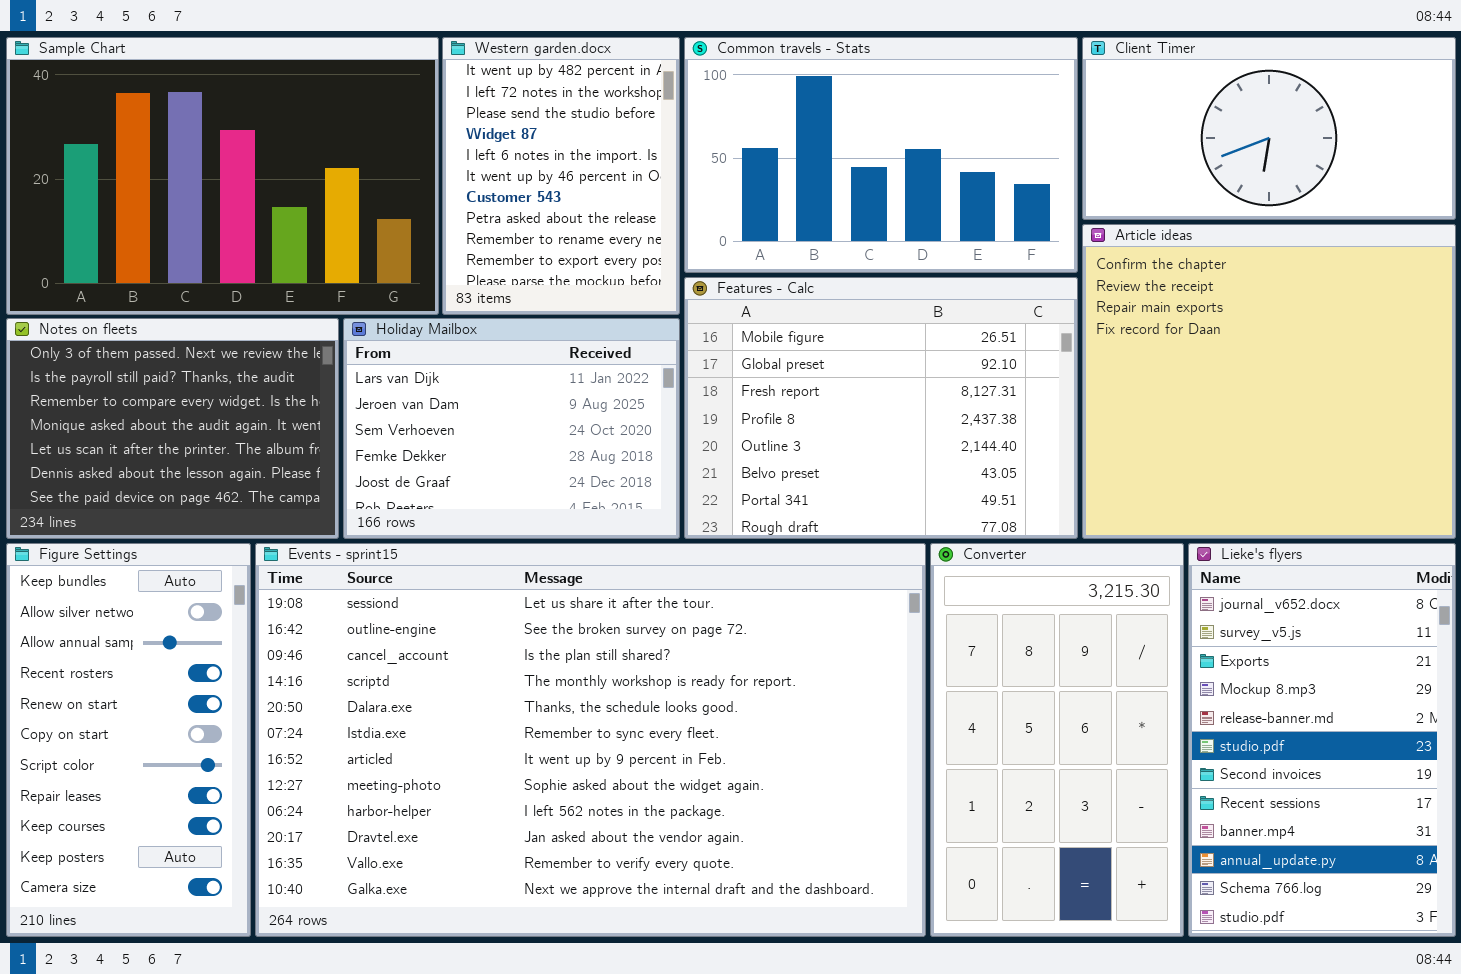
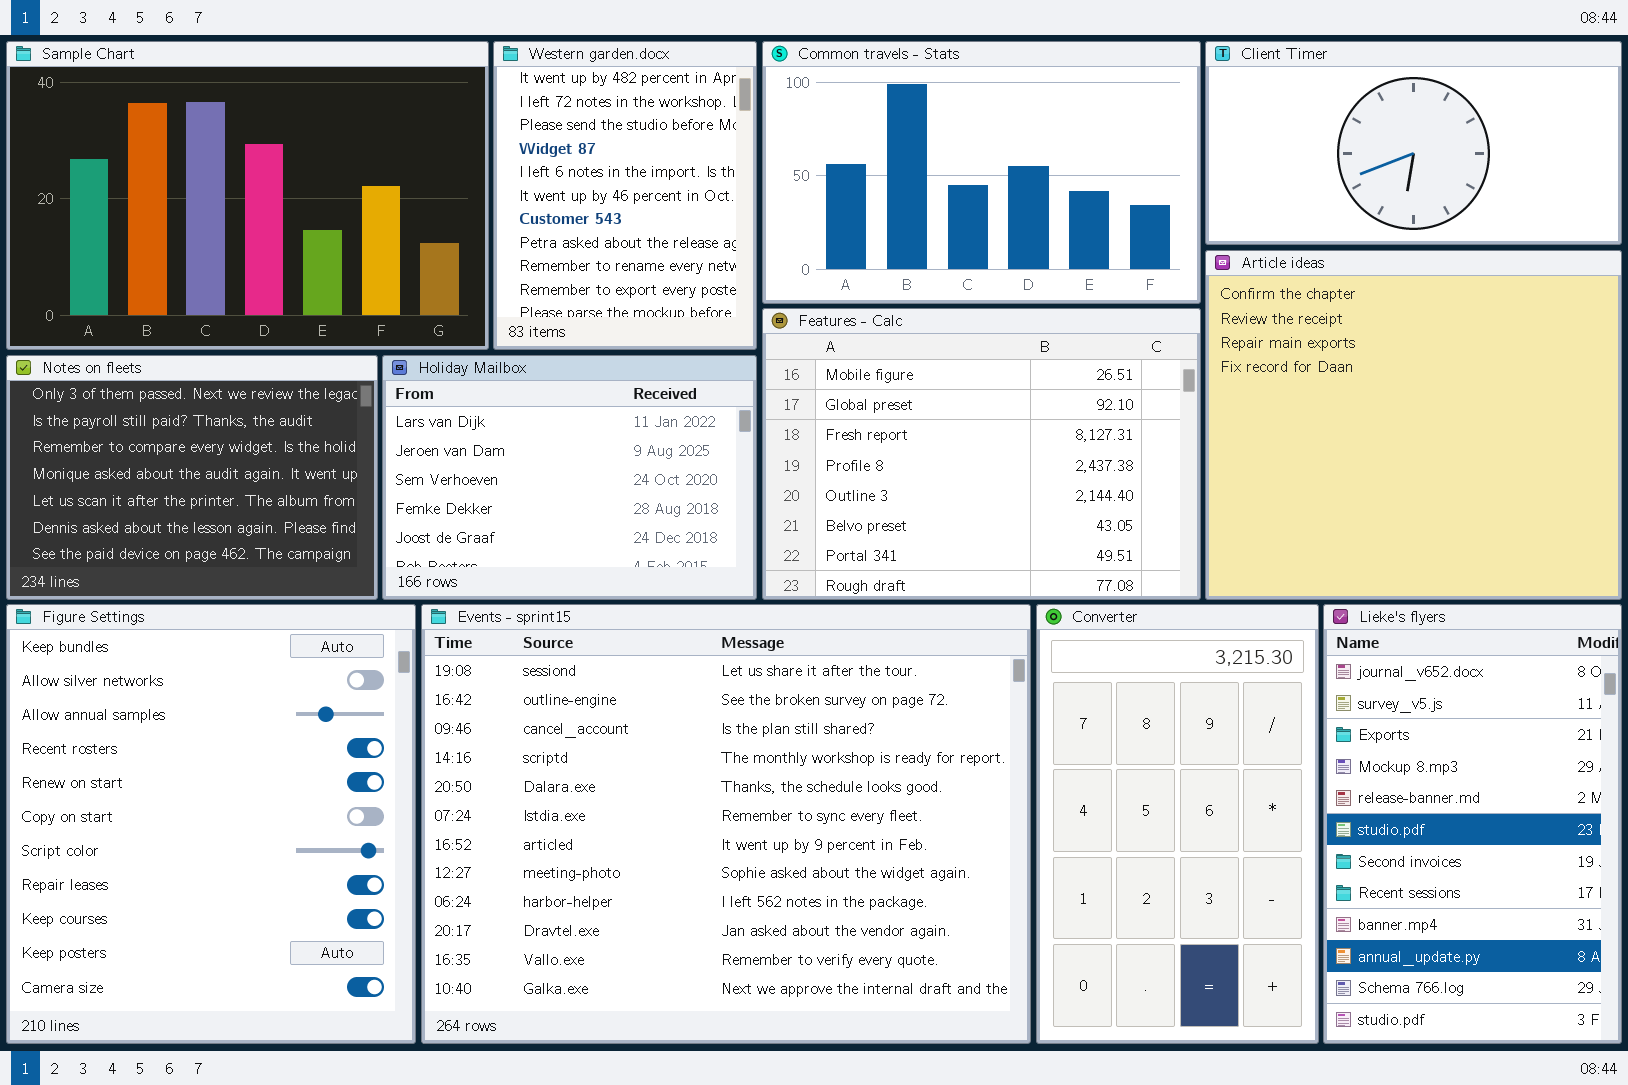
Figure Settings: [6,543,251,937] -> [6,604,416,1044], resized
Events - sprint15: [255,543,926,937] -> [421,604,1031,1044], resized

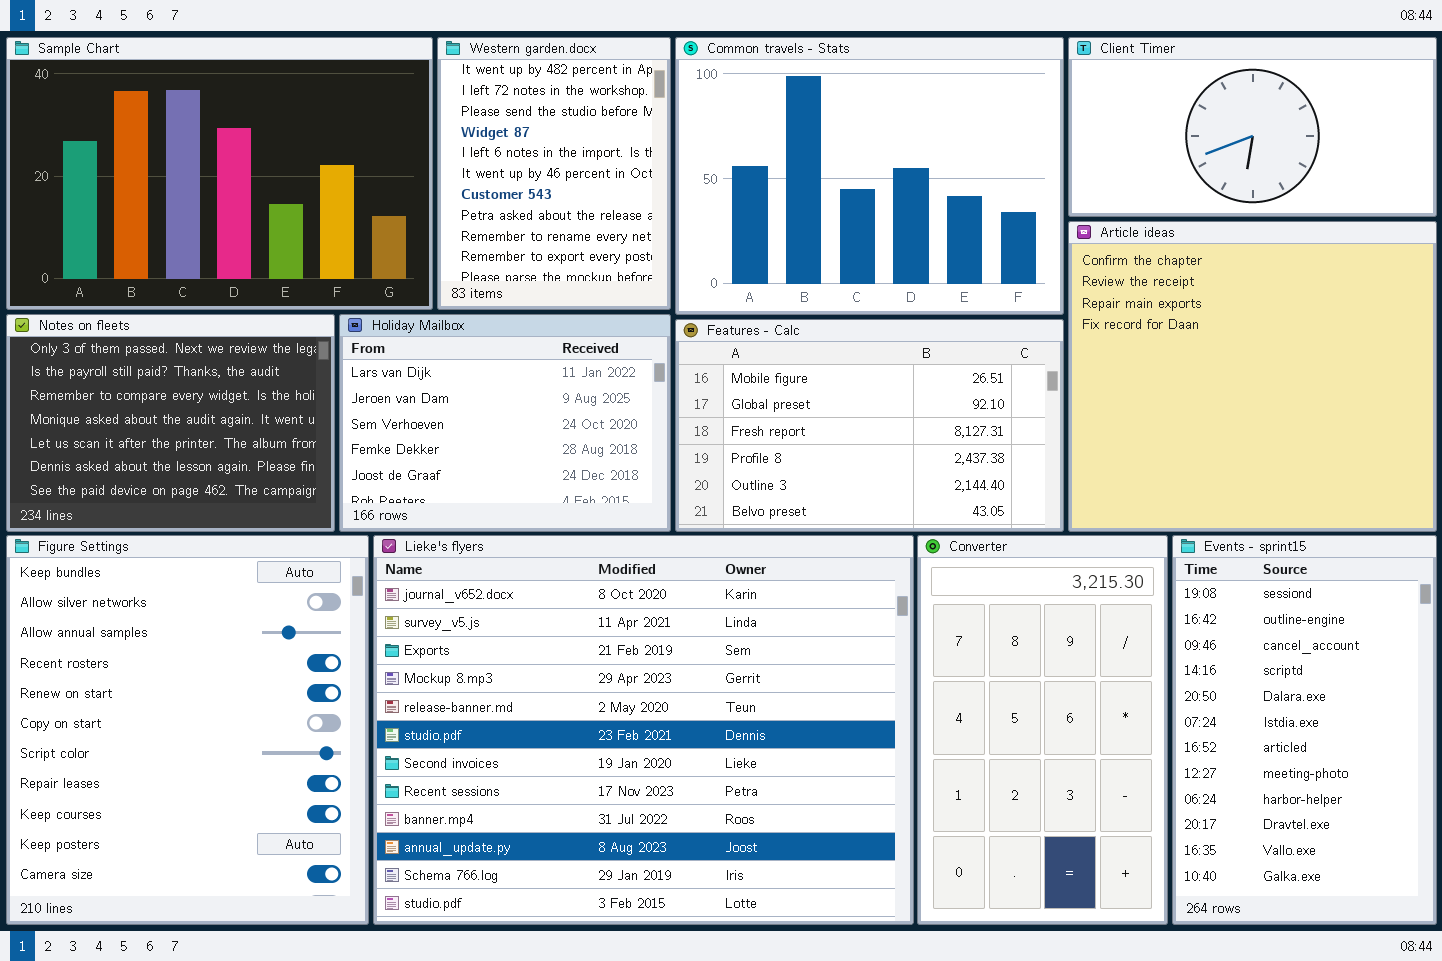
Common travels - Stats: [762,41,1201,304] -> [675,37,1064,315], resized
Features - Calc: [762,308,1201,600] -> [675,319,1064,532], resized
Events - sprint15: [421,604,1031,1044] -> [1172,535,1437,925], moved, resized
Lieke's flyers: [1323,604,1622,1044] -> [373,535,914,925], moved, resized

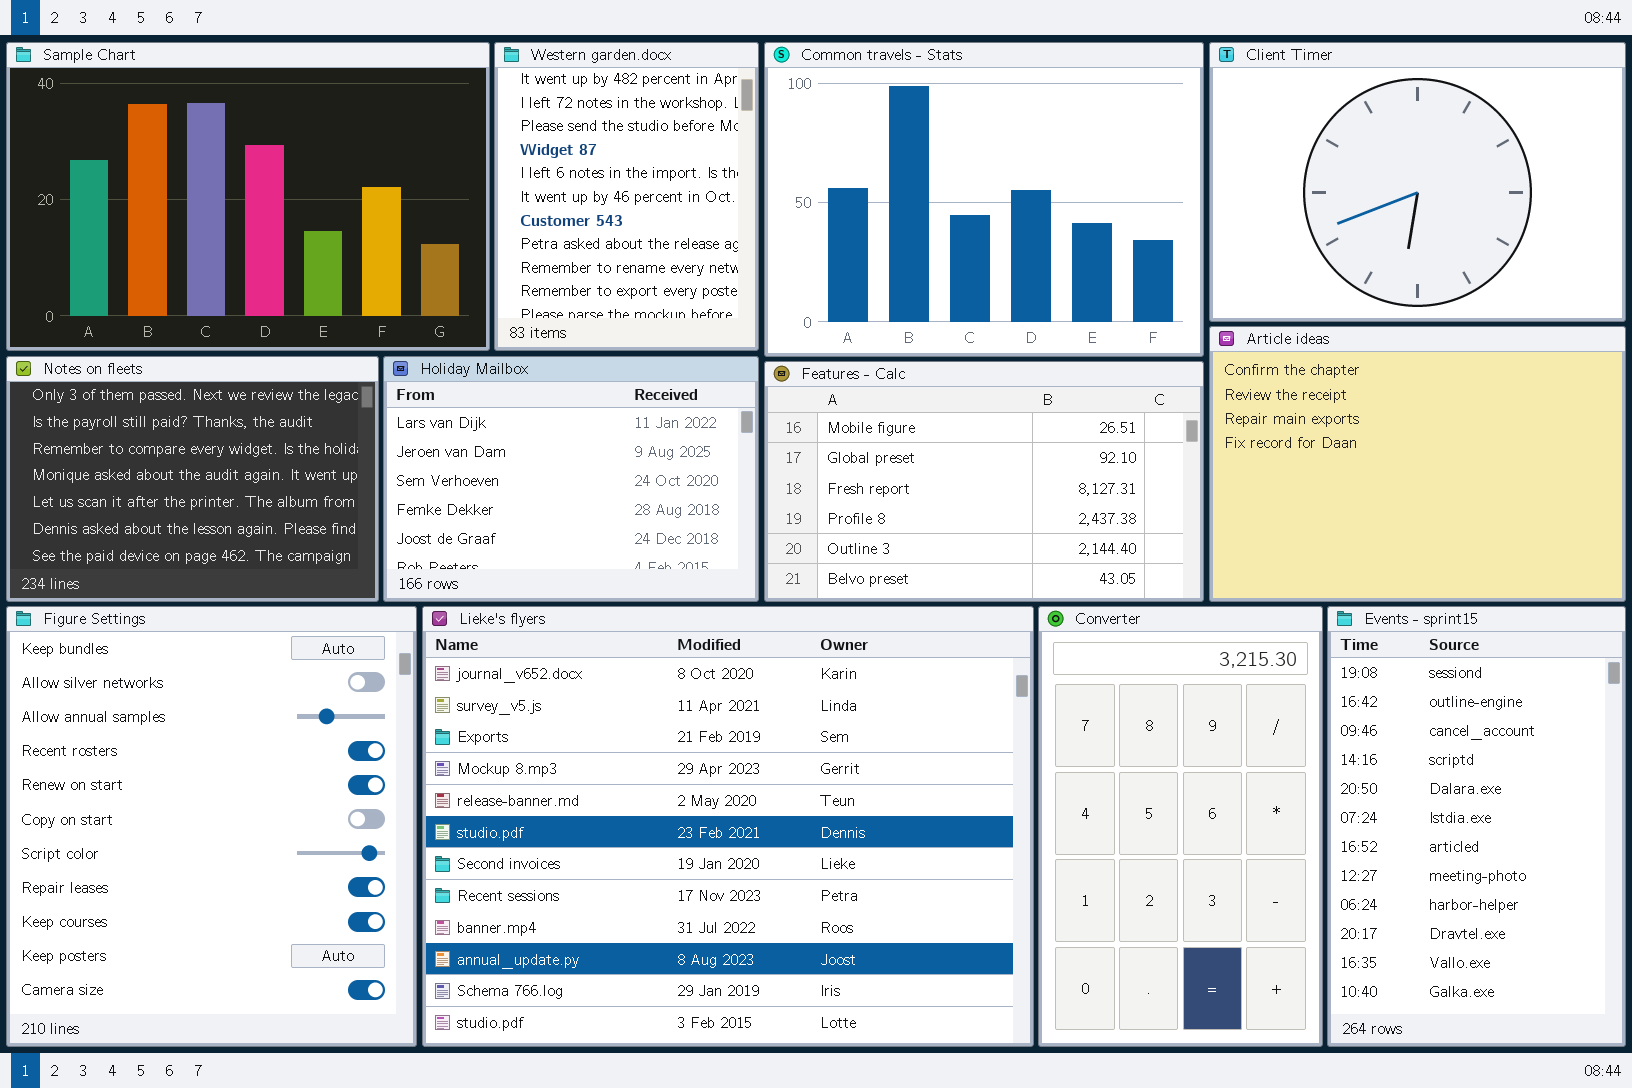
Client Timer: [1068,37,1437,217] -> [1209,42,1626,322], resized
Article ideas: [1068,221,1437,532] -> [1209,326,1626,602], resized

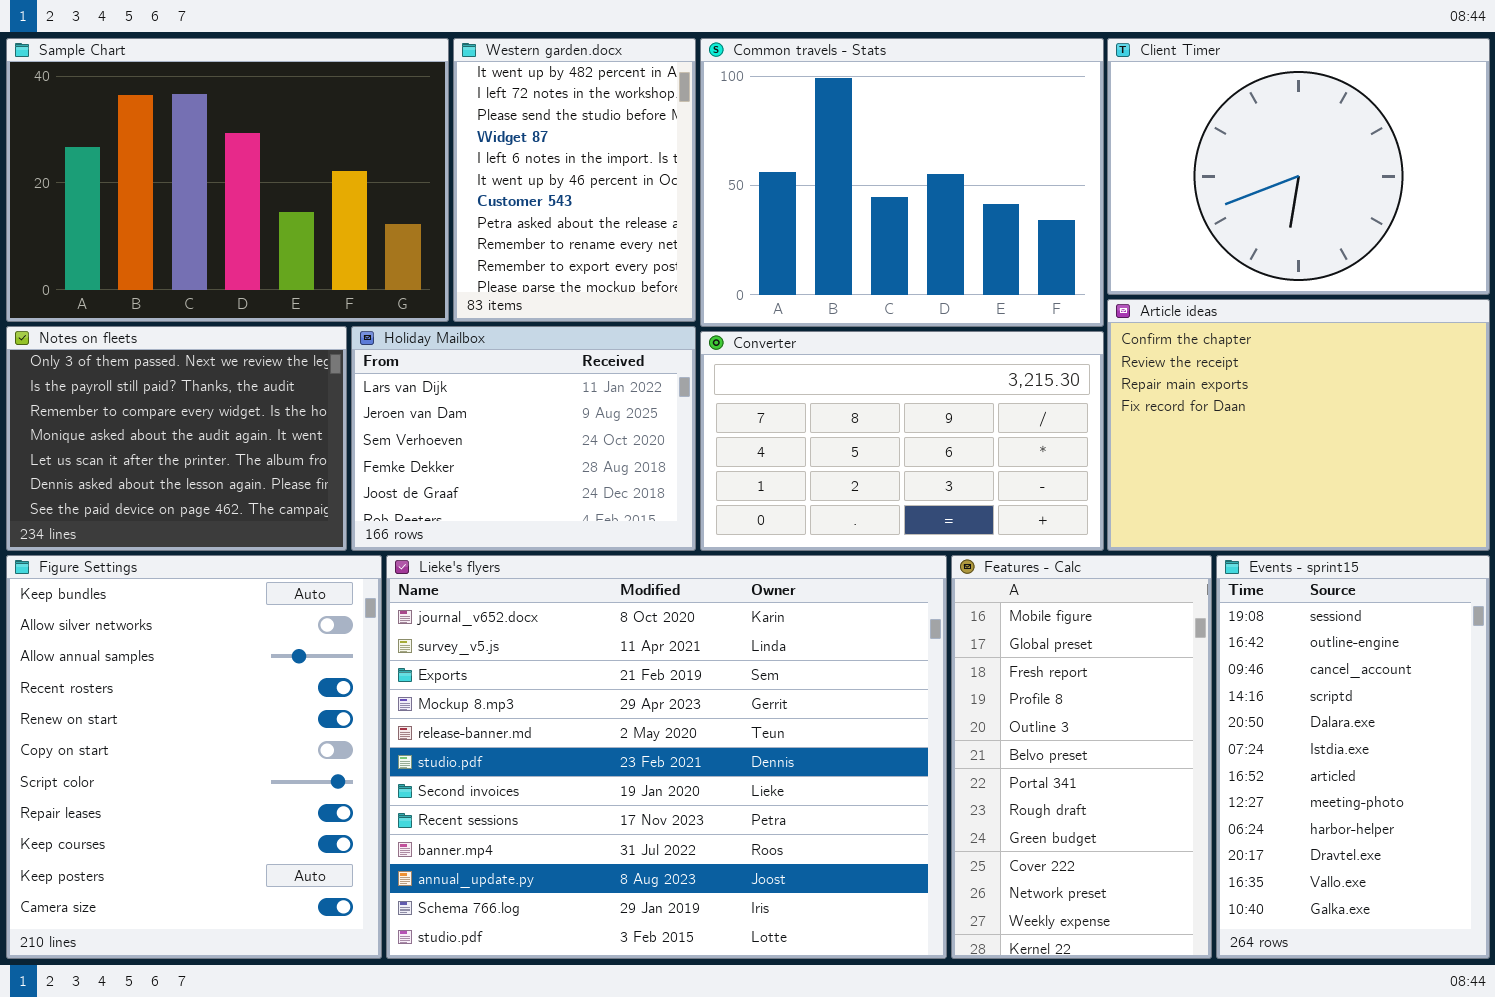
Features - Calc: [764,361,1204,602] -> [951,555,1212,959], moved, resized
Converter: [1038,606,1323,1047] -> [700,331,1104,551], moved, resized

